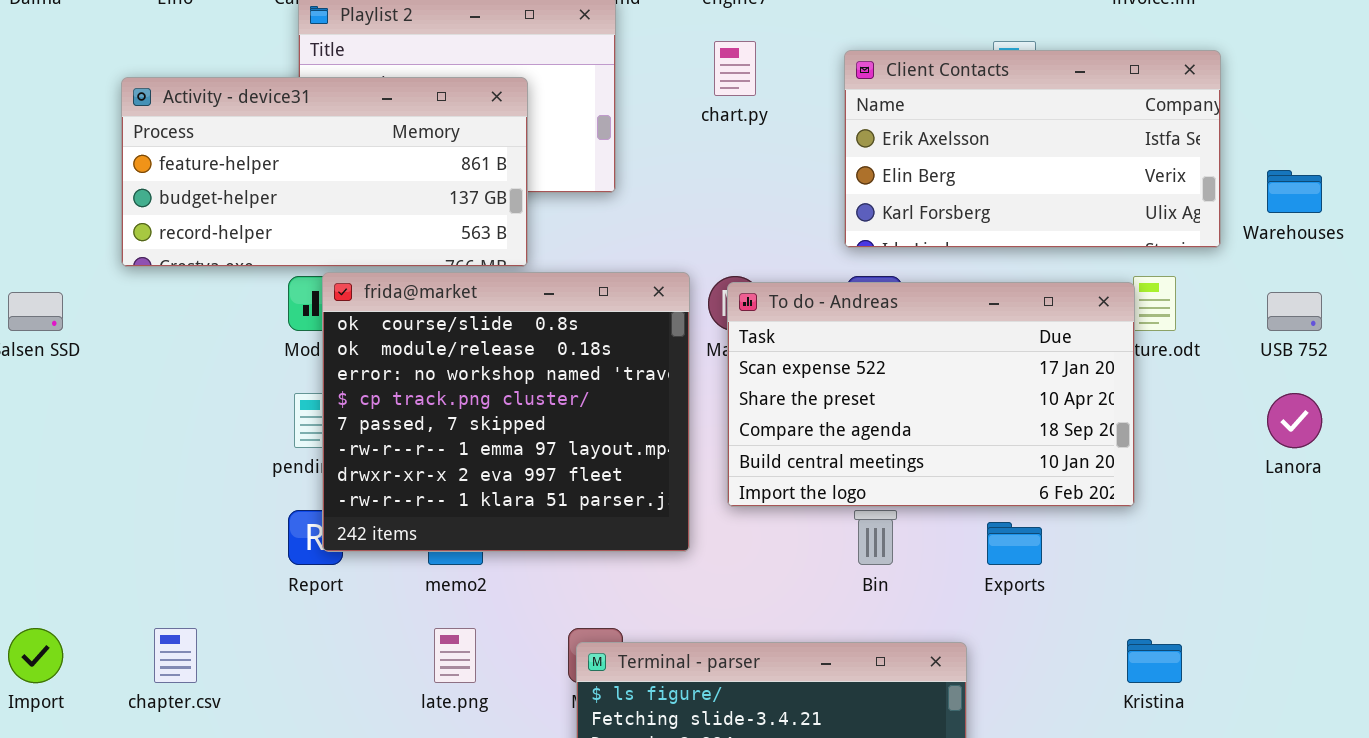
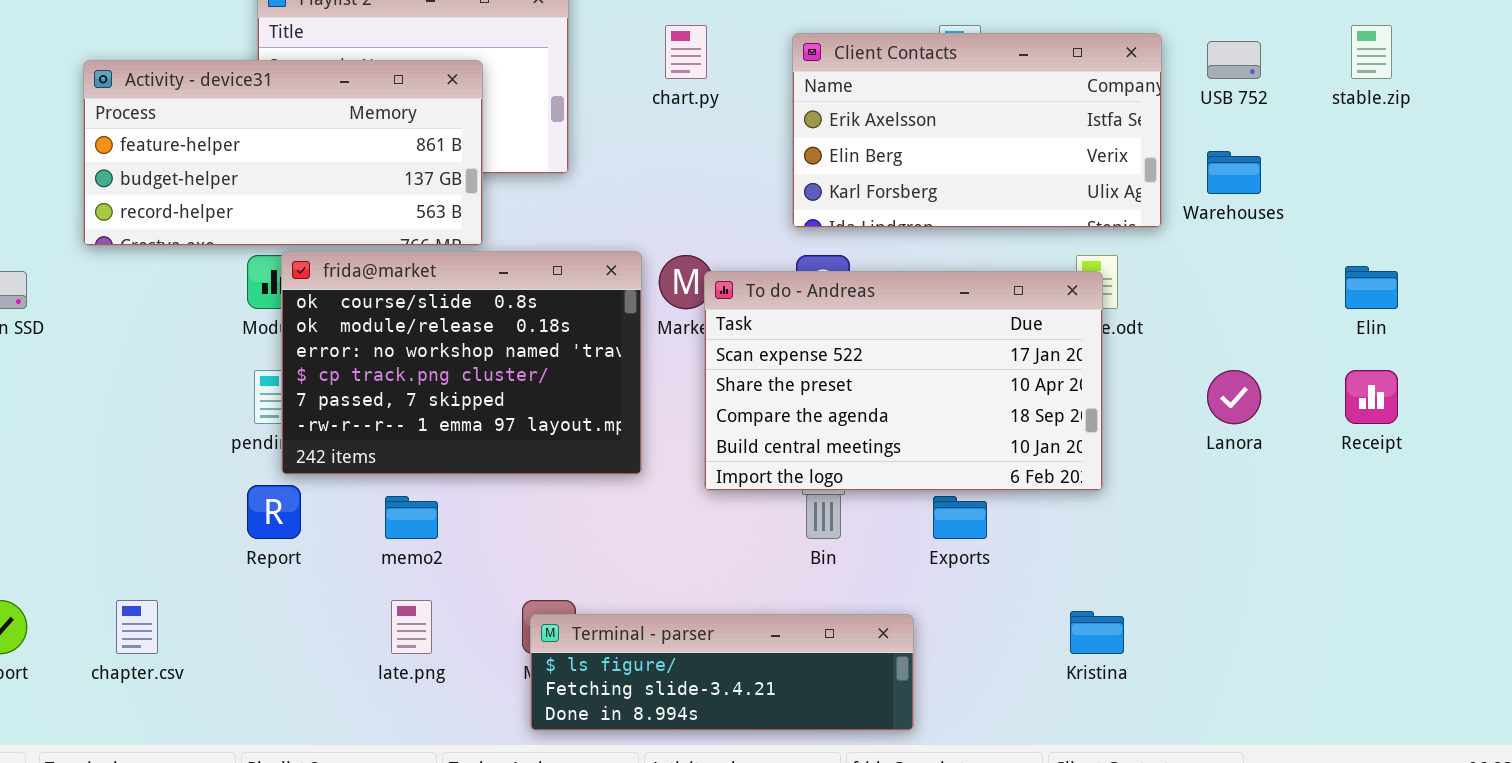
frida@market: [322,272,690,552] -> [281,251,642,475], resized
To do - Andreas: [727,282,1135,507] -> [704,271,1103,491], moved
USB 752: [1267,292,1322,331] -> [1207,41,1261,79], moved

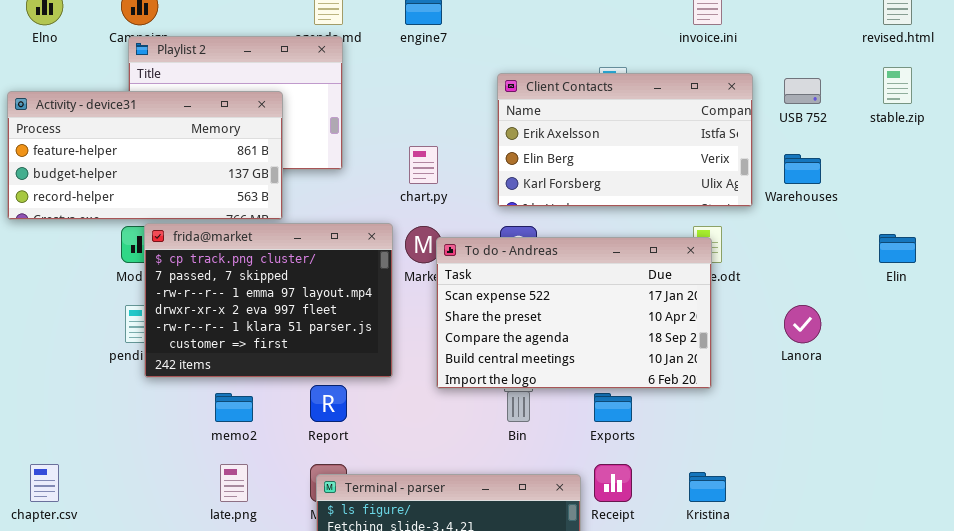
chart.py: [665,25,707,79] -> [409,146,438,184], moved
frida@market: [281,251,642,475] -> [144,223,393,378], scrolled down 3 rows
Receipt: [1345,370,1398,424] -> [594,464,632,502], moved
Report: [247,485,301,539] -> [310,385,347,422], moved

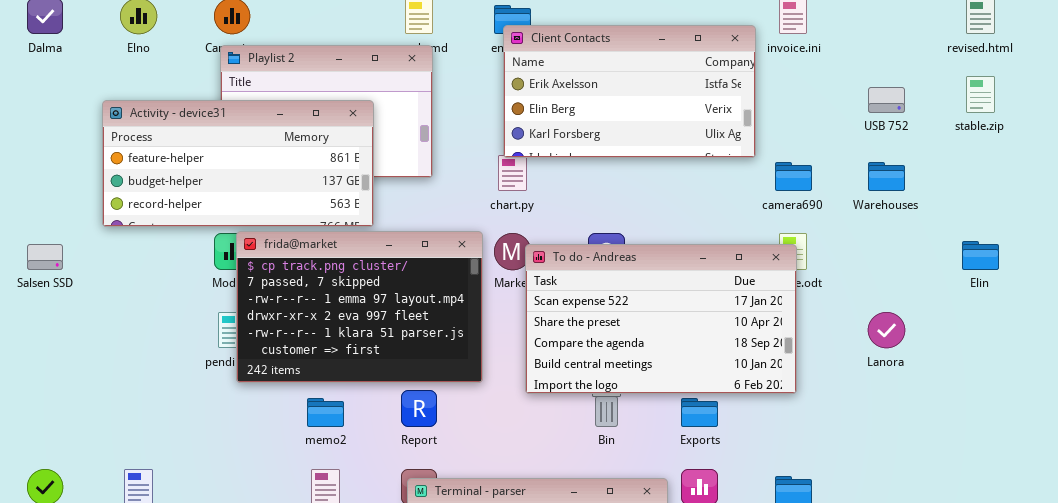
Client Contacts: [497,73,753,207] -> [503,25,756,158], moved

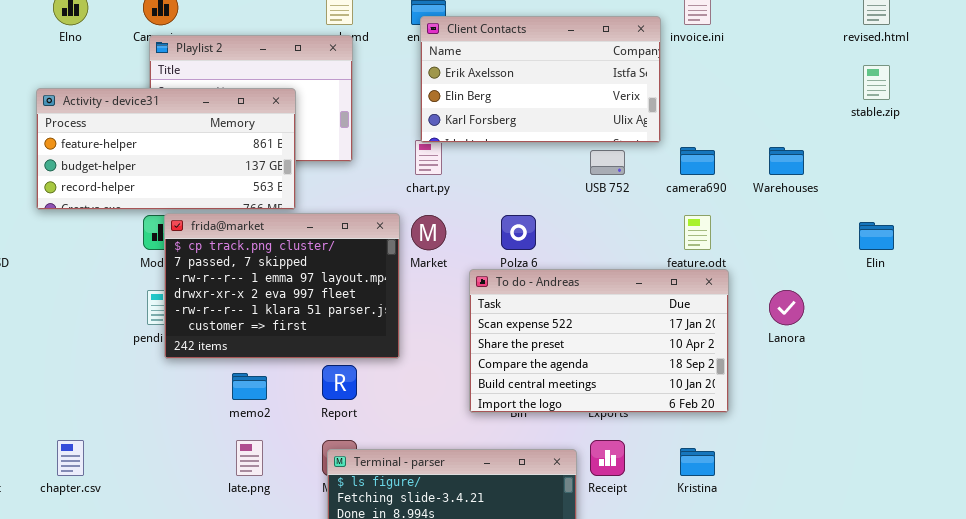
USB 752: [868,87,905,113] -> [590,150,625,175], moved
To do - Andreas: [525,244,797,394] -> [469,269,729,413], moved

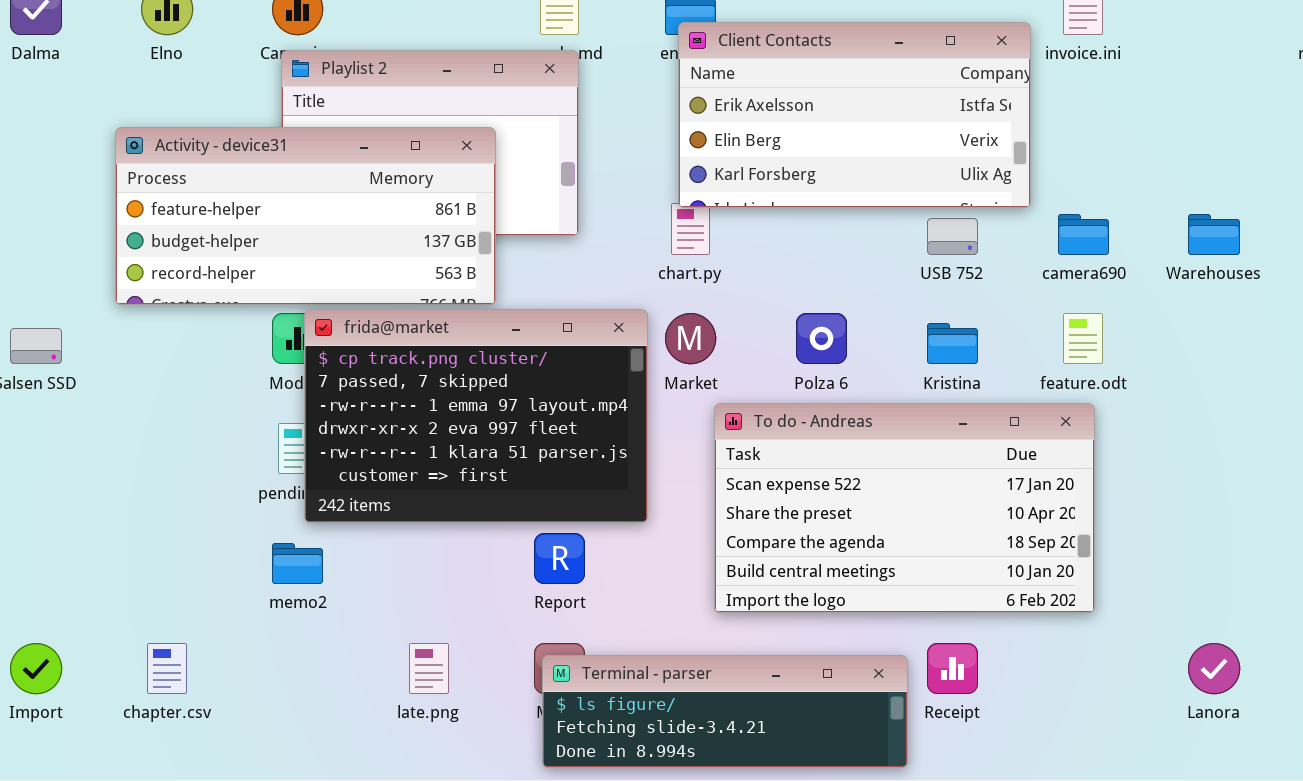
To do - Andreas: [469,269,729,413] -> [714,403,1095,613], moved
Lanora: [769,290,804,325] -> [1188,643,1240,694], moved
memo2: [232,373,267,400] -> [272,543,323,584], moved
Kristina: [680,448,715,476] -> [927,323,978,364], moved

